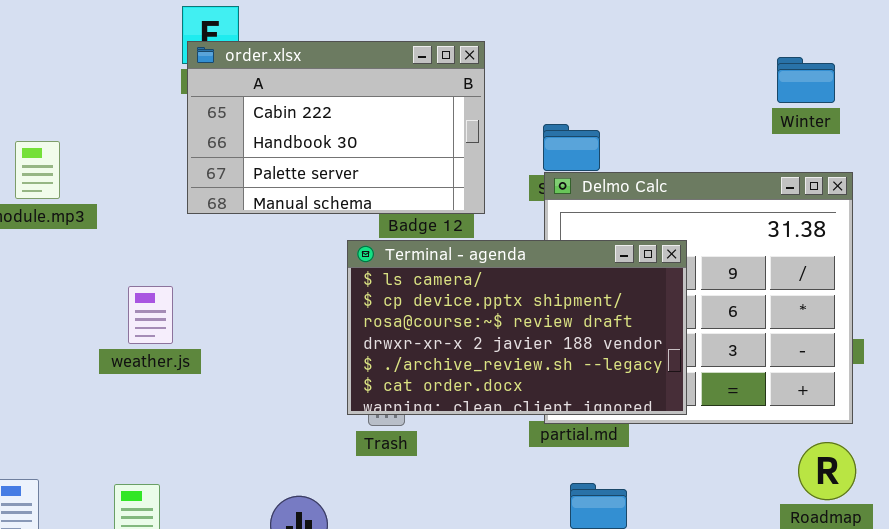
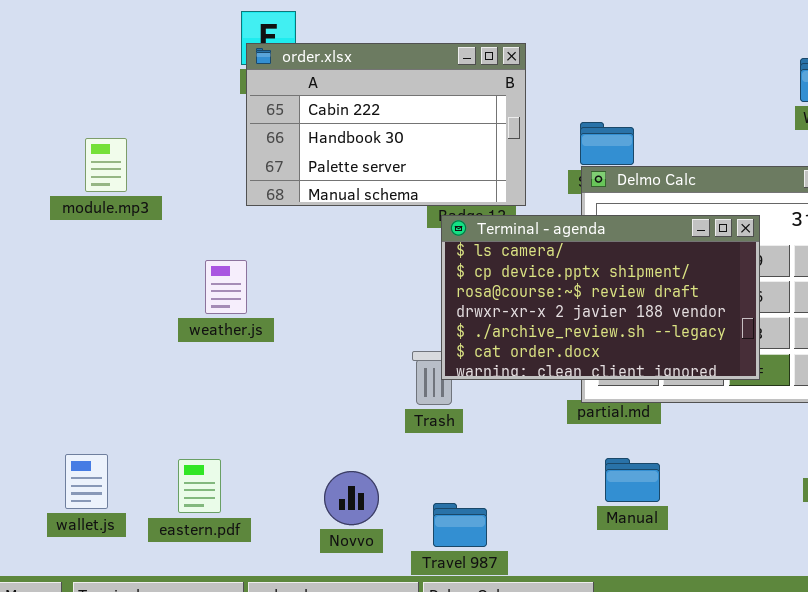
Terminal - agenda: [347,240,687,415] -> [441,215,760,380], moved
weather.js: [128,286,173,344] -> [205,260,247,314], moved

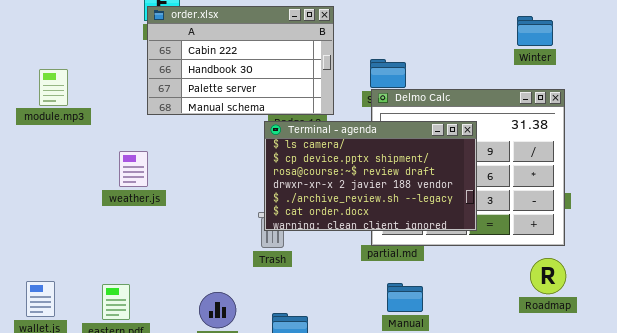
Terminal - agenda: [441,215,760,380] -> [264,121,477,231], moved

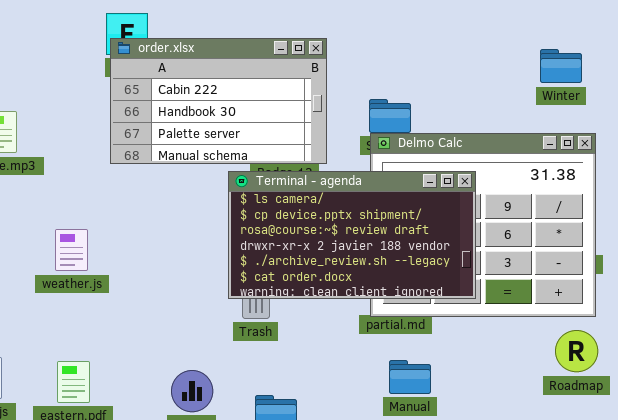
Terminal - agenda: [264,121,477,231] -> [228,171,476,299], moved
weather.js: [119,151,148,187] -> [55,229,88,271], moved

